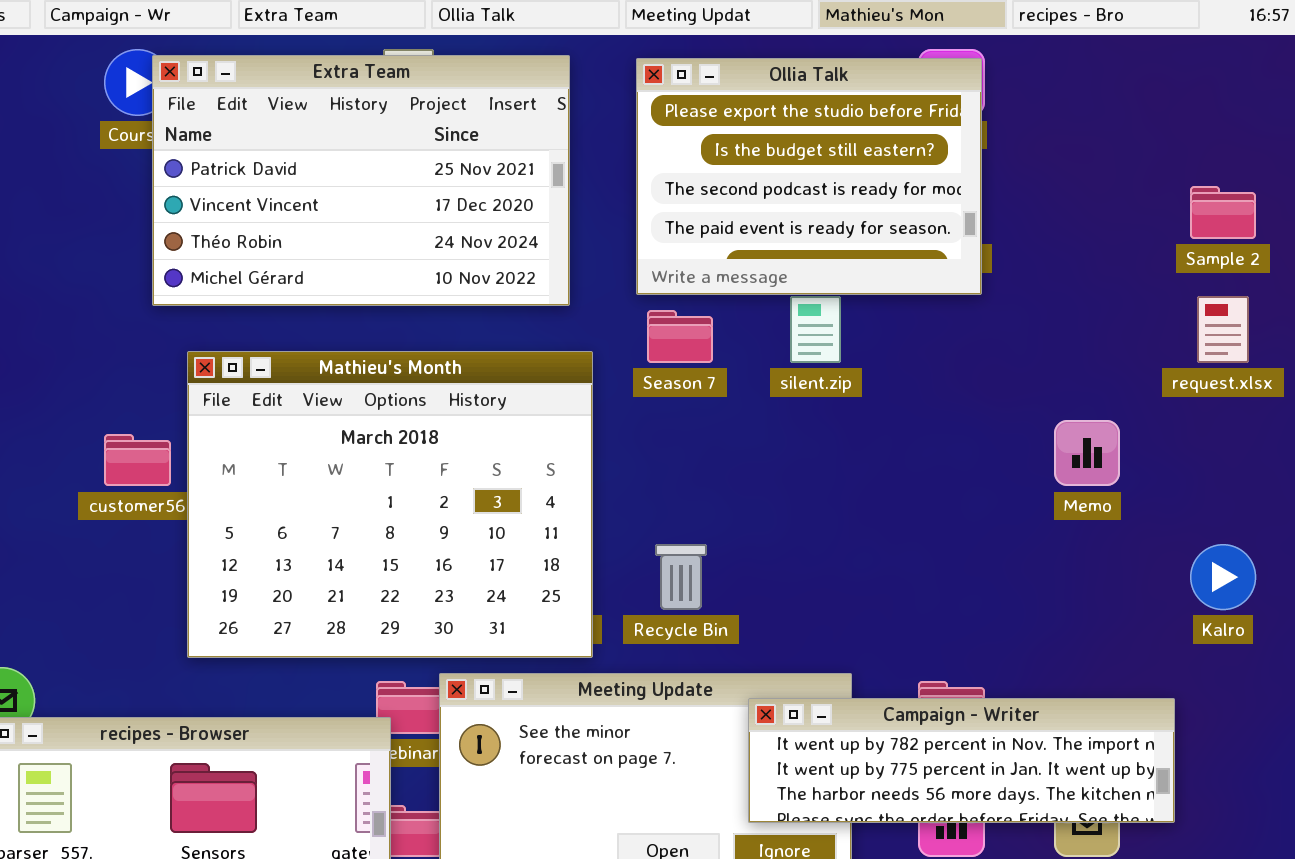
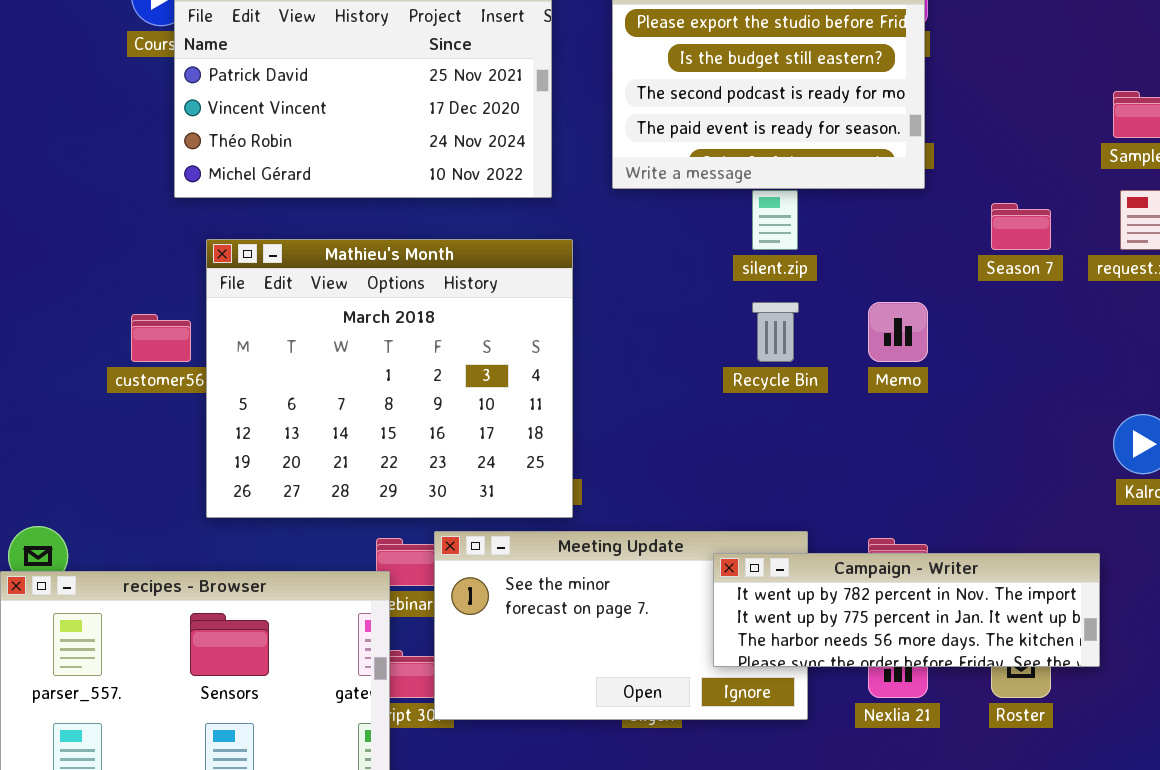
Season 7: [647,310,713,363] -> [991,203,1051,250], moved
Memo: [1054,420,1120,486] -> [868,302,928,362], moved
Recycle Bin: [655,544,707,610] -> [752,302,799,362], moved

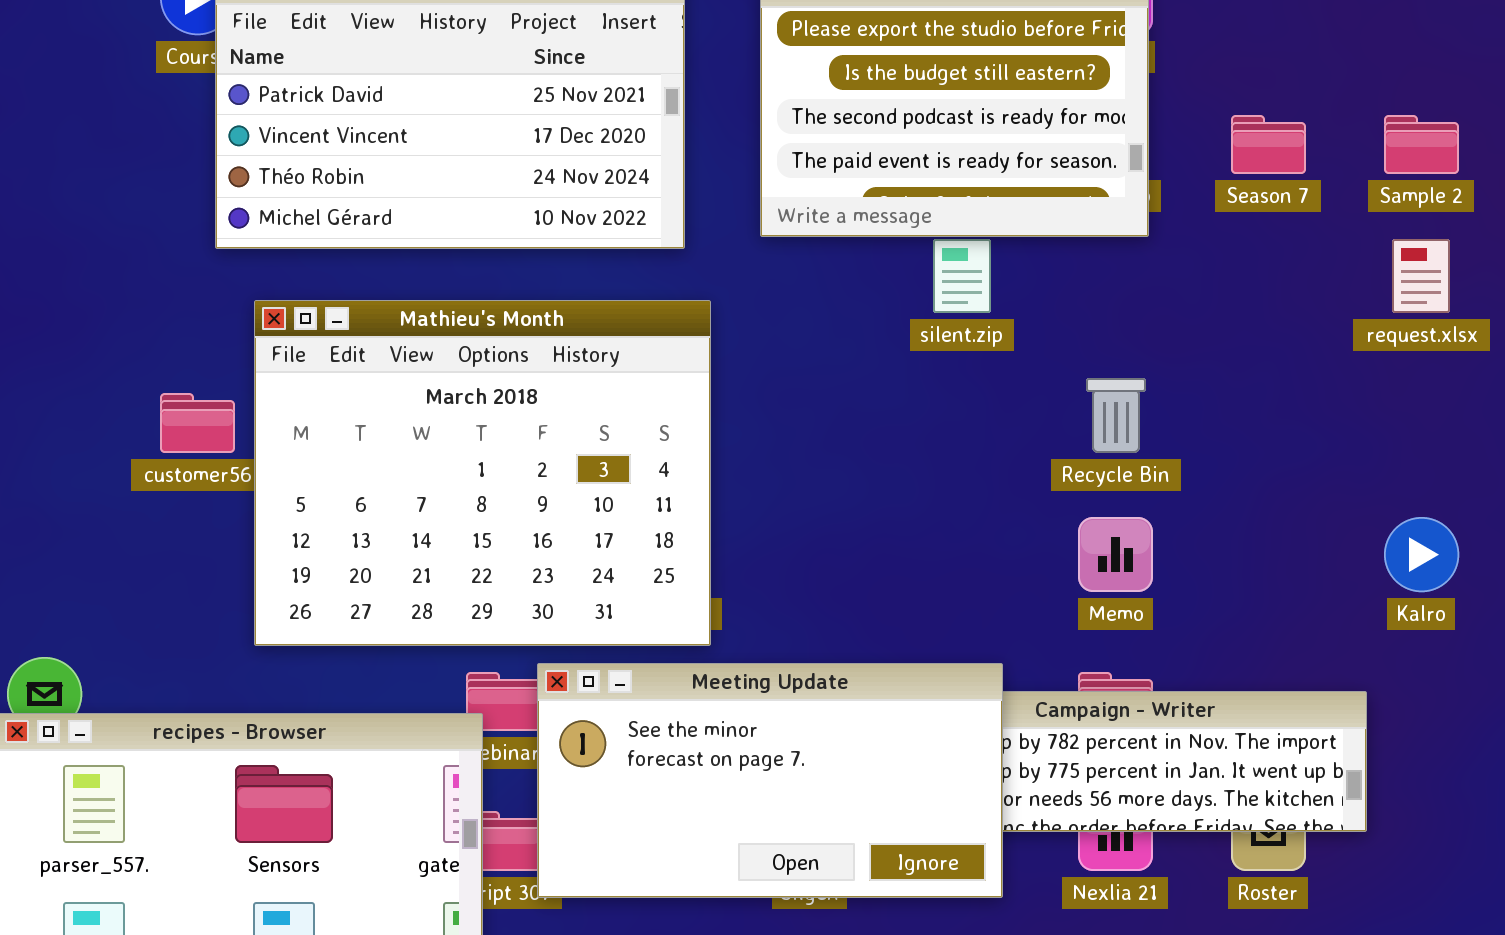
Season 7: [991,203,1051,250] -> [1231,115,1306,174], moved
Recycle Bin: [752,302,799,362] -> [1086,378,1146,453], moved
Memo: [868,302,928,362] -> [1078,517,1153,592], moved
Meeting Update: [434,531,808,720] -> [537,663,1003,898], raised

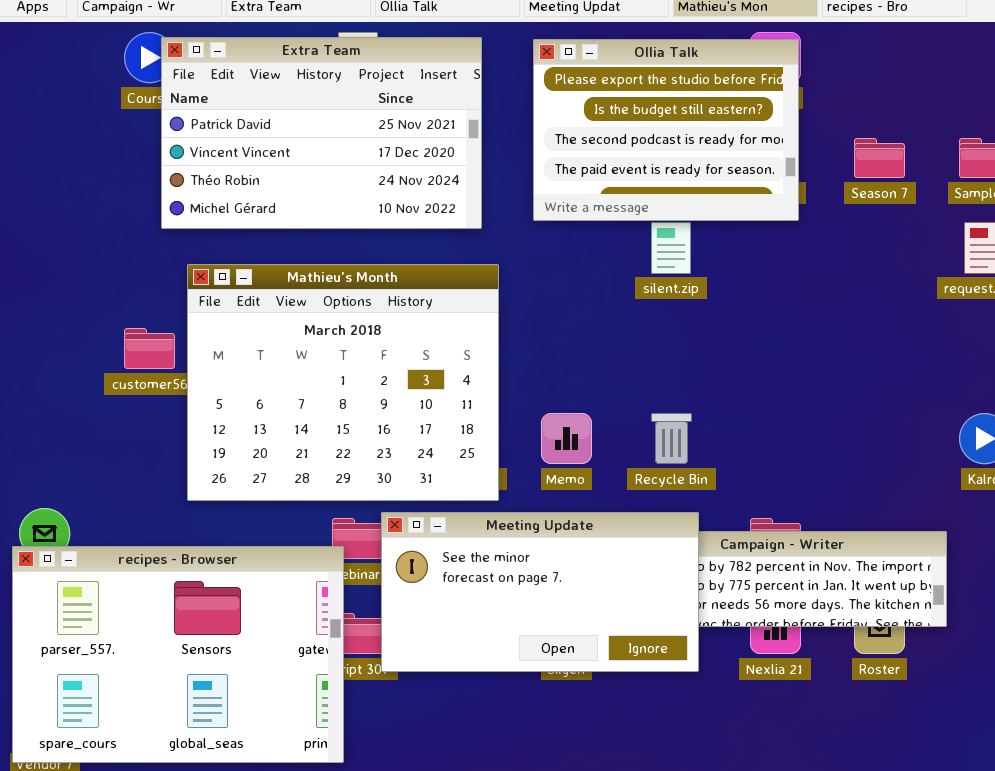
Recycle Bin: [1086,378,1146,453] -> [651,413,692,464], moved
Memo: [1078,517,1153,592] -> [541,413,592,464], moved

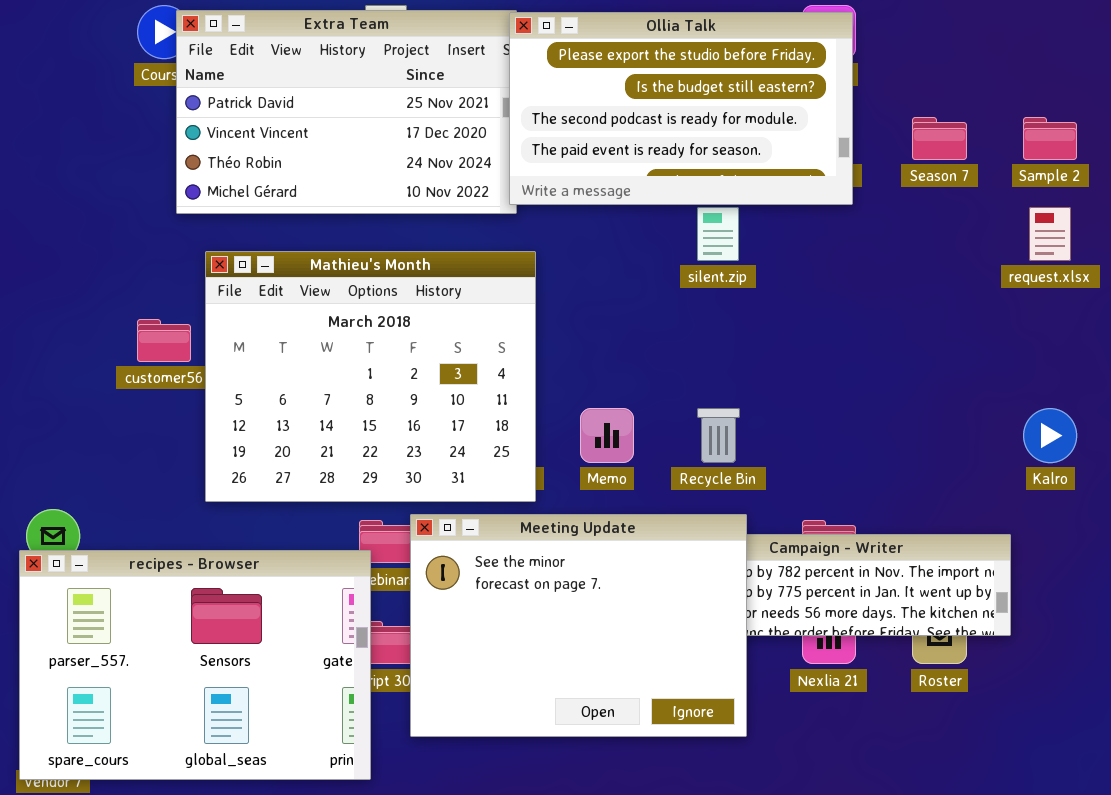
Ollia Talk: [533,39,799,221] -> [509,12,853,205], resized
Meeting Update: [381,512,699,672] -> [410,514,747,737], resized

